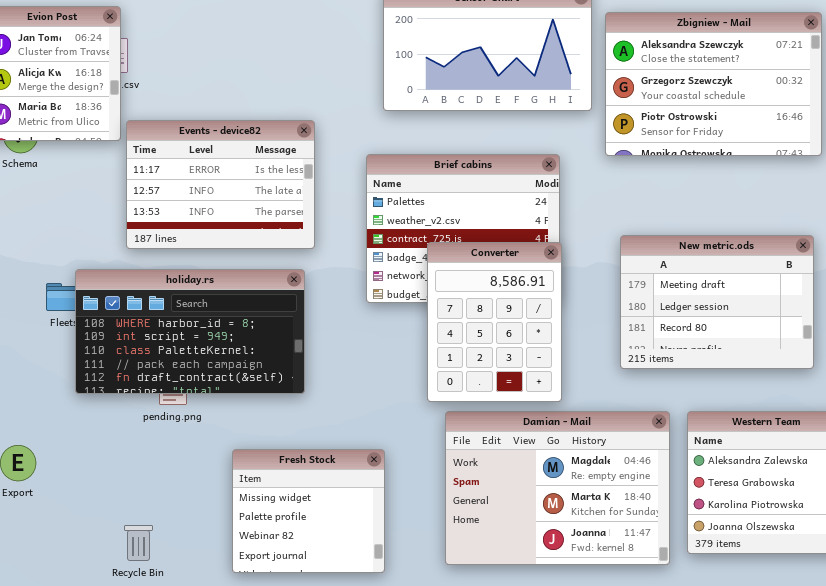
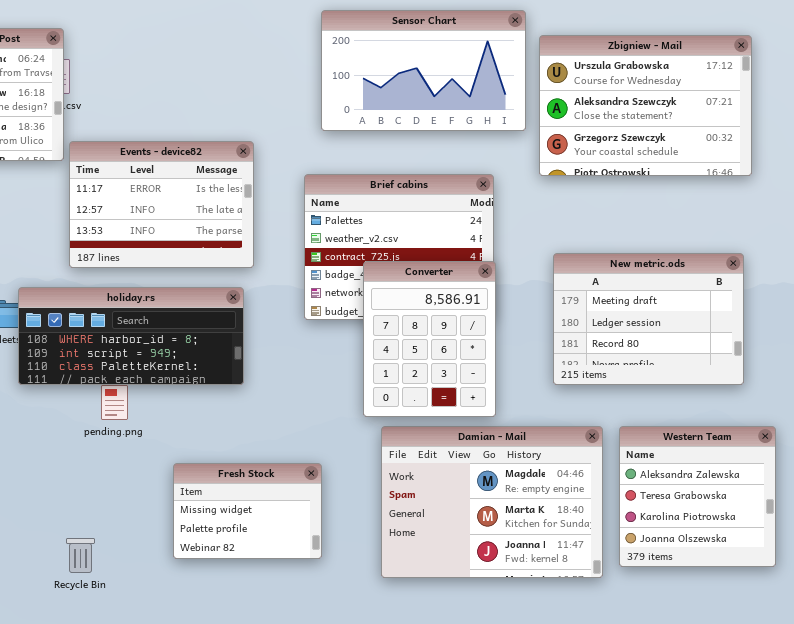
Zbigniew - Mail: [605,12,822,156] -> [539,35,752,176], scrolled up 1 row
holiday.rs: [75,269,305,394] -> [18,287,244,385], resized
Fresh Stock: [232,449,385,573] -> [173,463,322,559], resized

